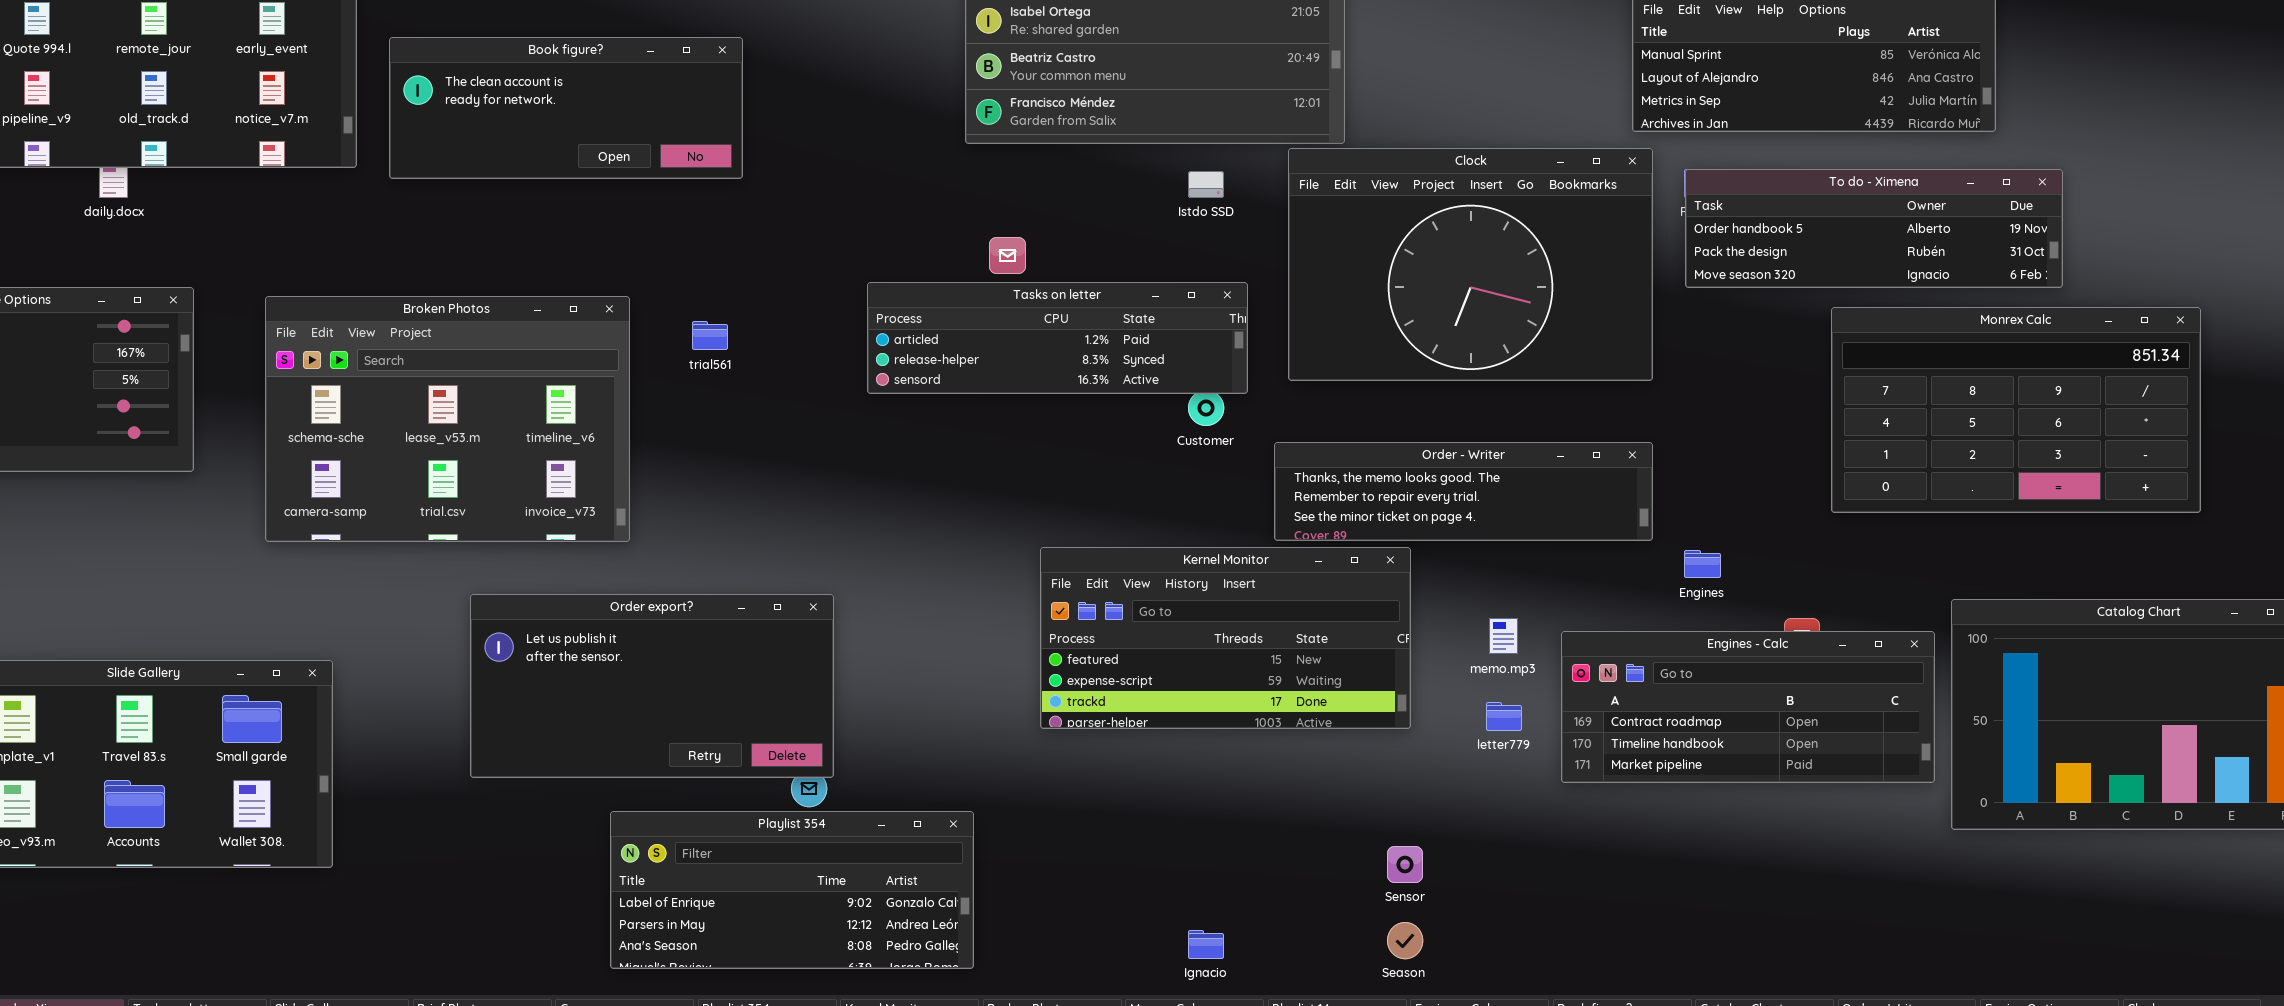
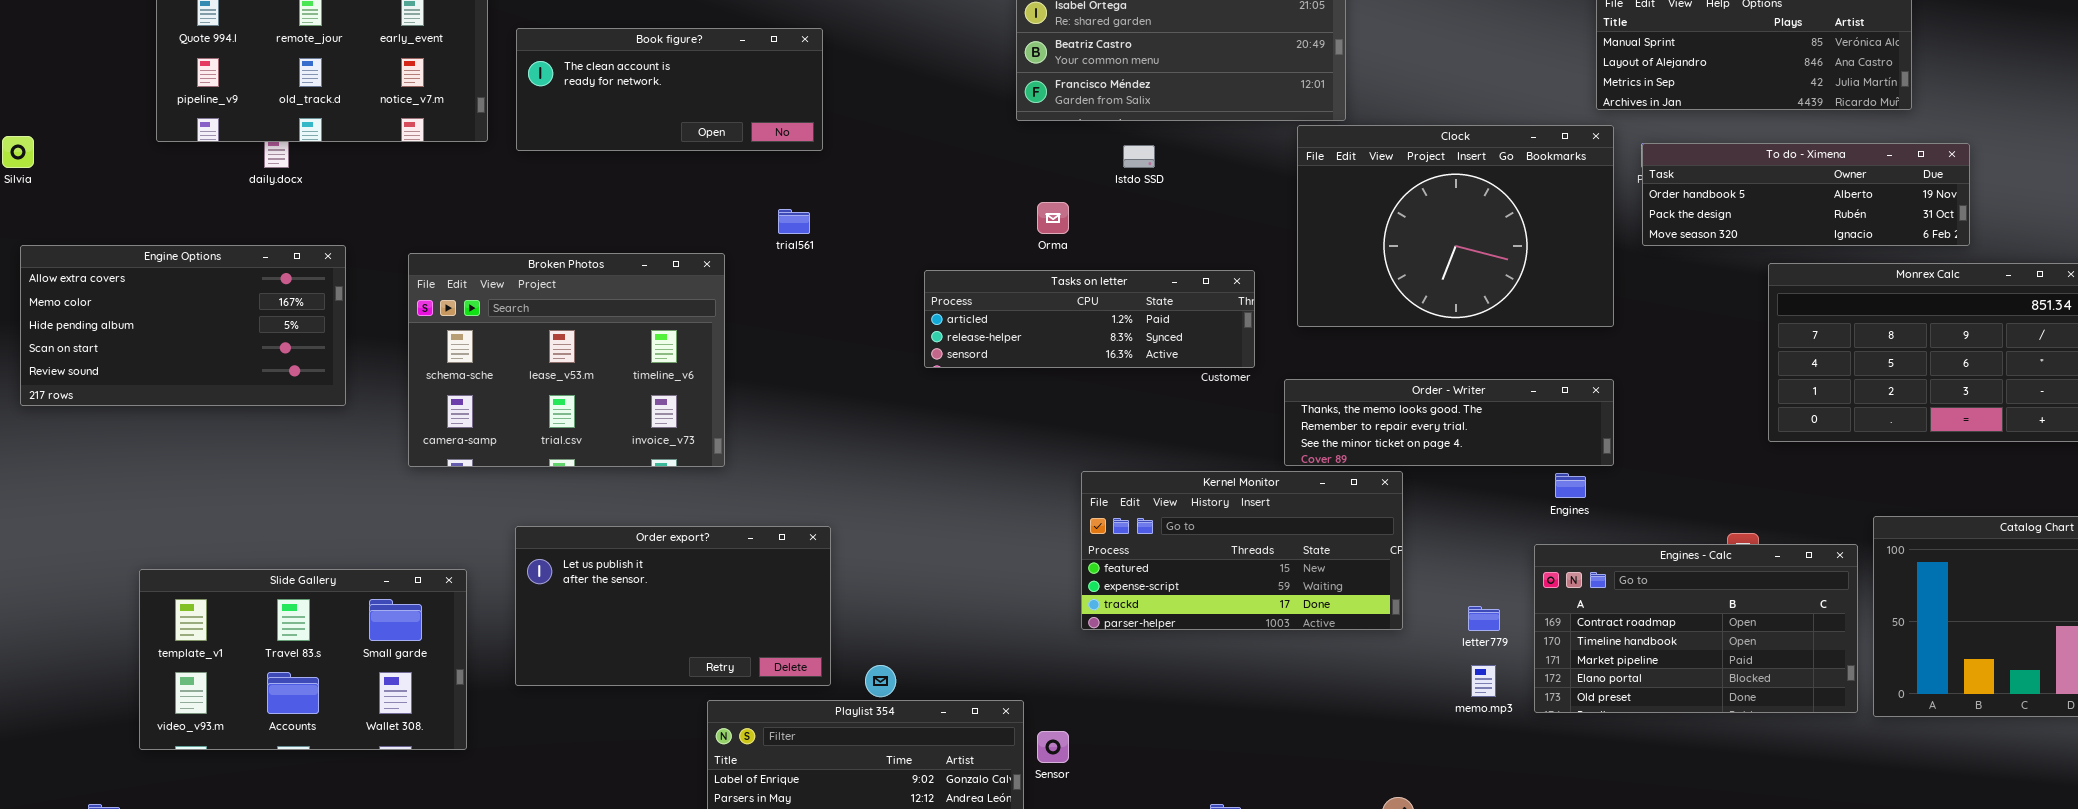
Istdo SSD: [1188,171,1224,198] -> [1123,145,1155,168], moved
Tasks on letter: [867,282,1248,394] -> [924,270,1255,368], moved
trial561: [692,321,728,350] -> [778,209,810,234], moved
Engines: [1684,550,1721,578] -> [1555,473,1586,498], moved
Order export?: [470,594,834,778] -> [515,526,831,686], moved
memo.mp3: [1489,618,1518,654] -> [1471,665,1496,697], moved
Engines - Calc: [1561,631,1935,783] -> [1534,544,1858,713], resized
Sensor: [1387,846,1423,883] -> [1037,731,1069,763], moved

